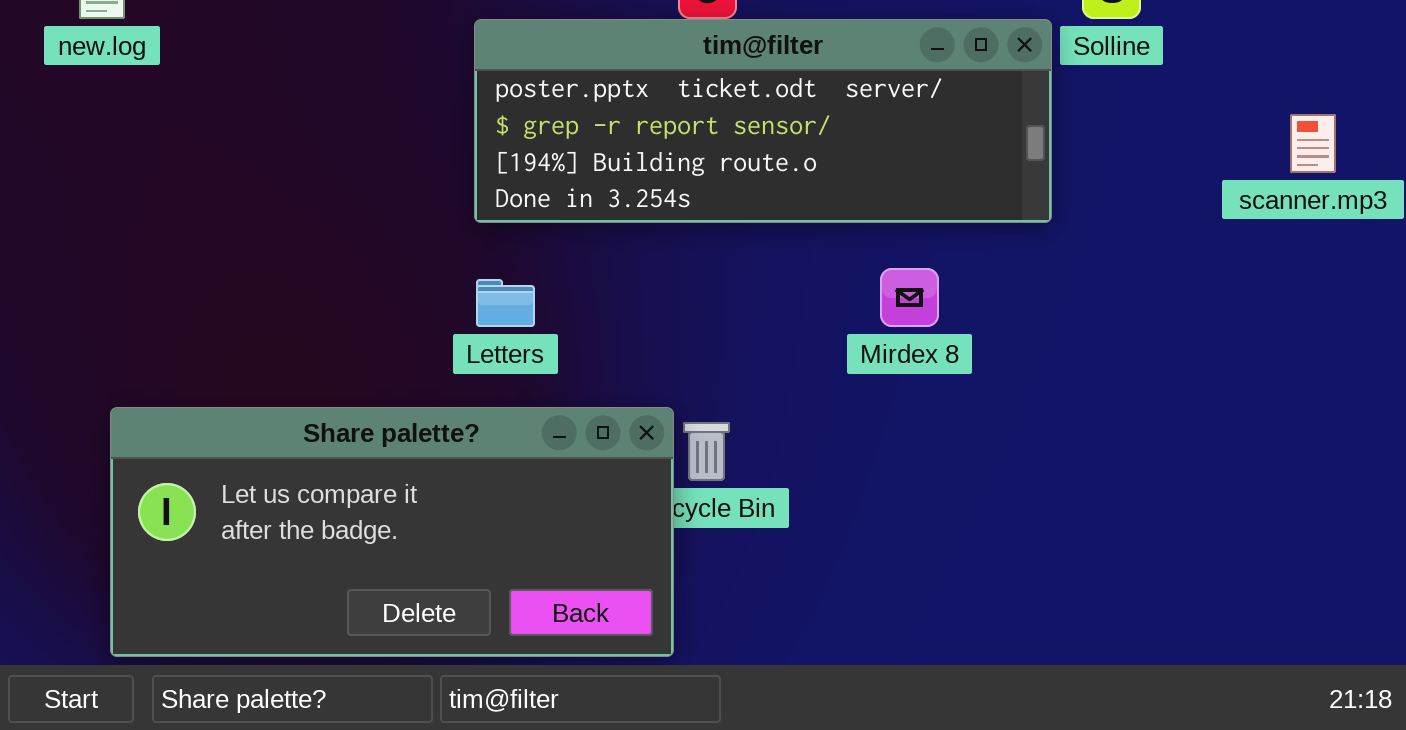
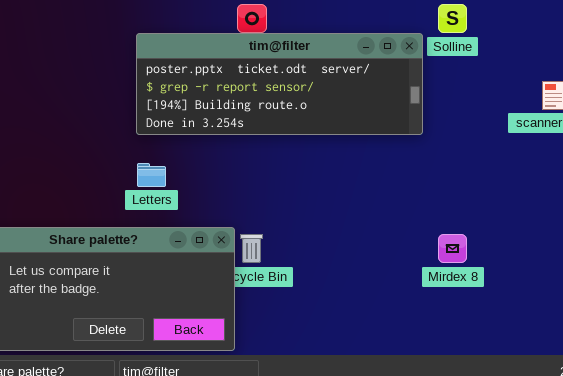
Mirdex 8: [880,268,939,327] -> [438,234,467,263], moved

